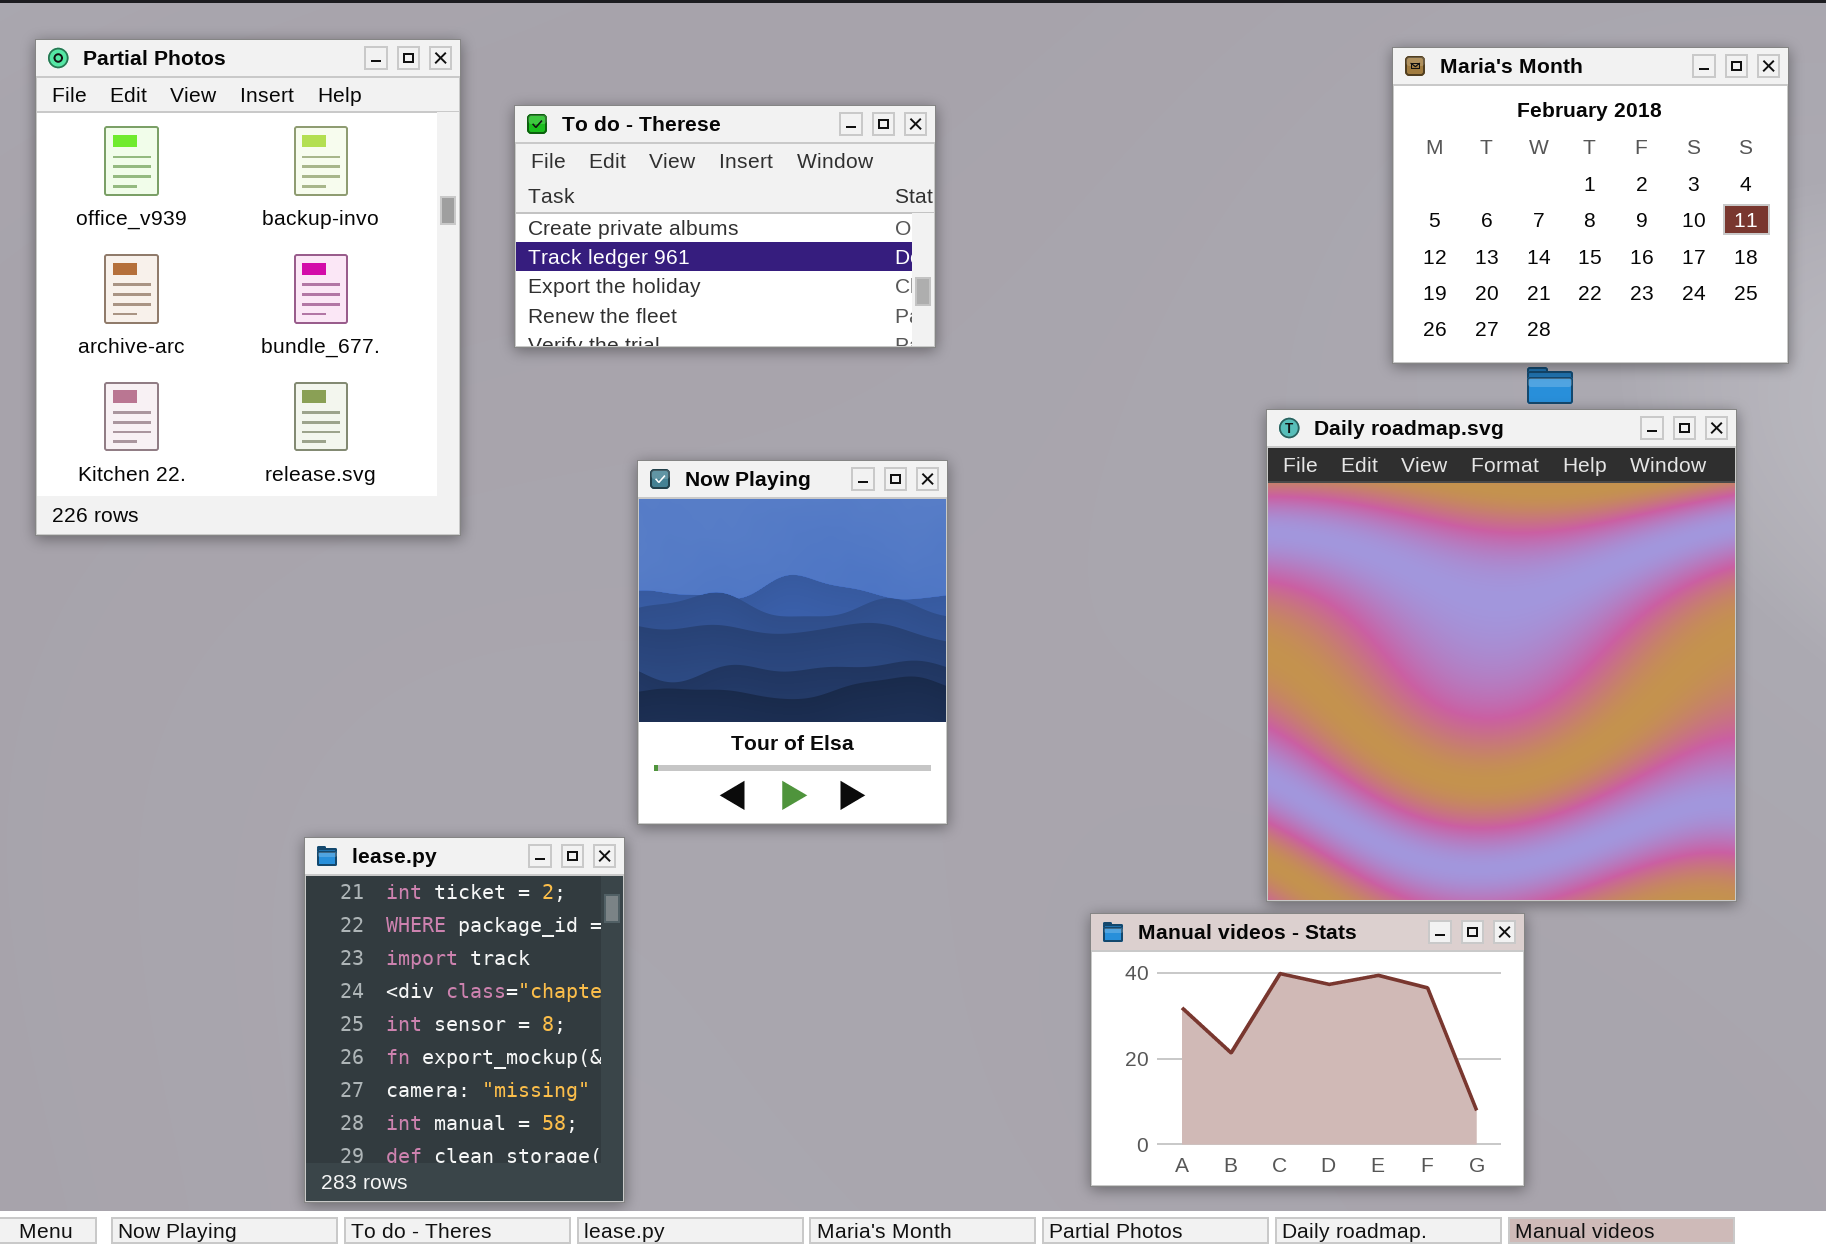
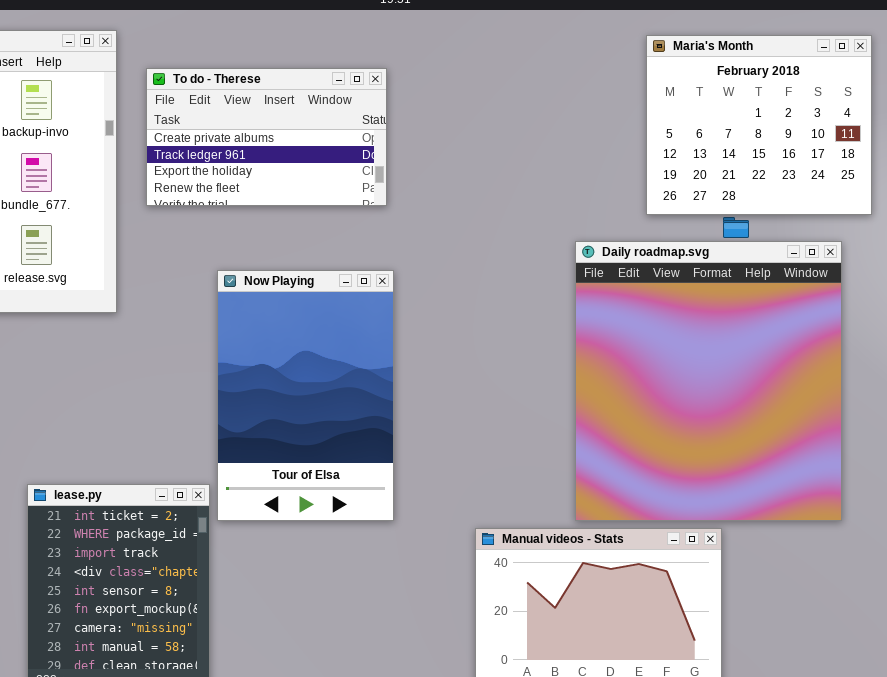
Now Playing: [637,460,948,825] -> [217,270,394,521], resized

